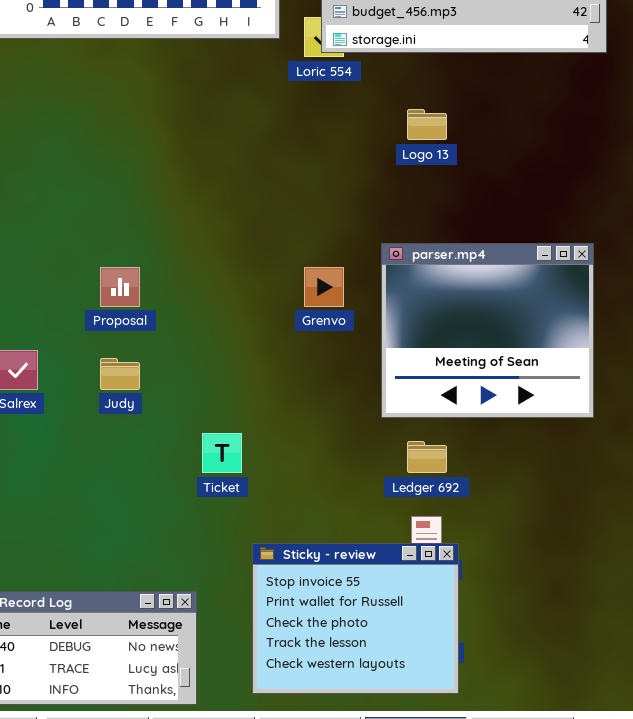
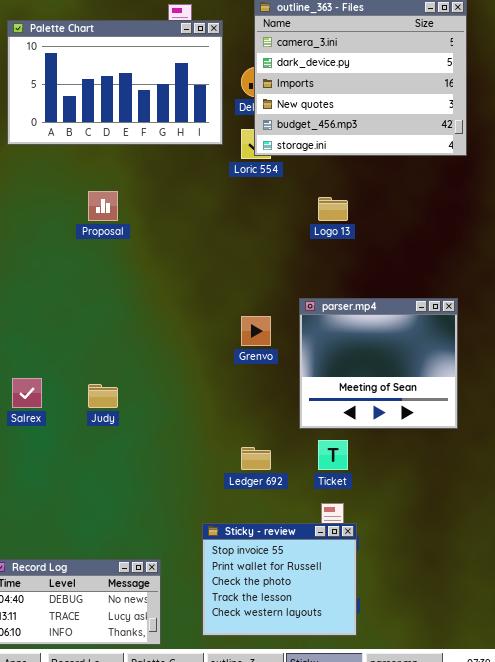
Proposal: [100,267,140,307] -> [88,191,118,221], moved
Ticket: [202,433,242,473] -> [318,440,348,470], moved
Ledger 692: [407,441,447,473] -> [241,447,271,470], moved

